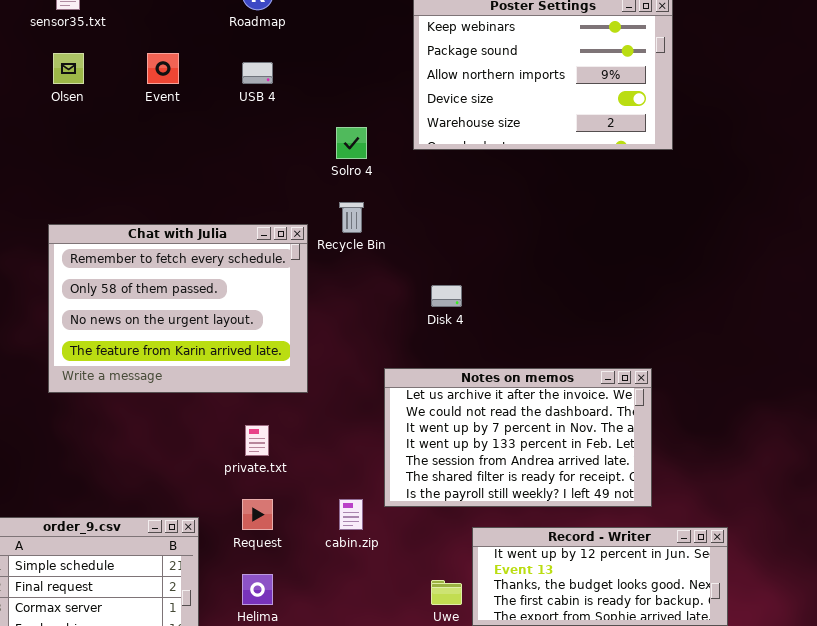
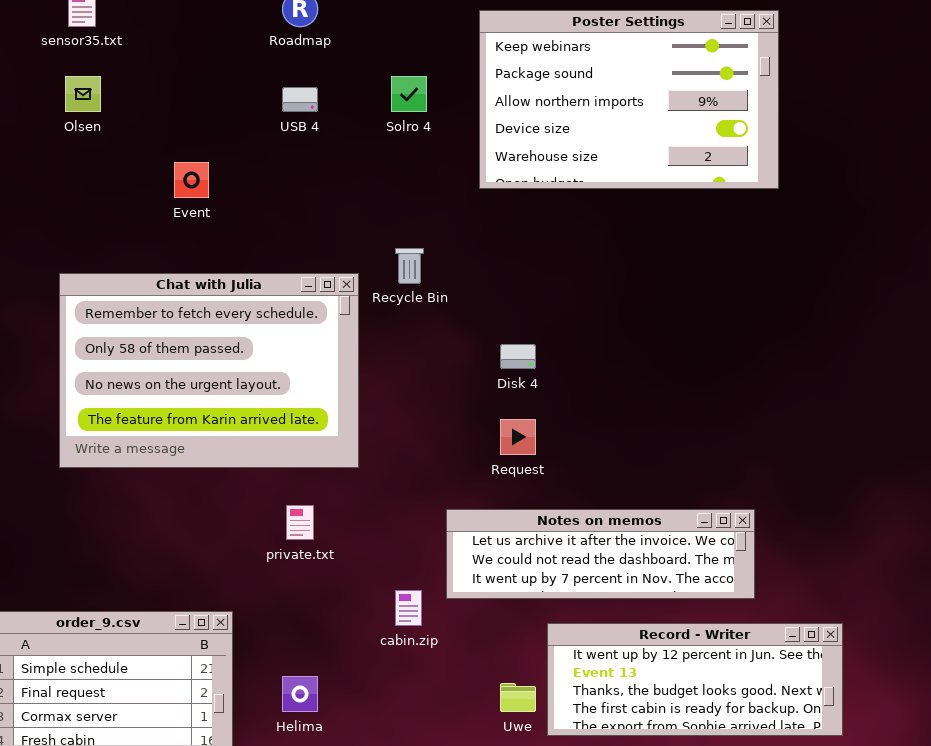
Event: [147,53,179,84] -> [174,162,209,198], moved
Solro 4: [336,127,367,159] -> [391,76,427,112], moved
Notes on memos: [384,368,652,507] -> [446,509,755,599], resized
Request: [242,499,273,530] -> [500,419,536,455], moved

